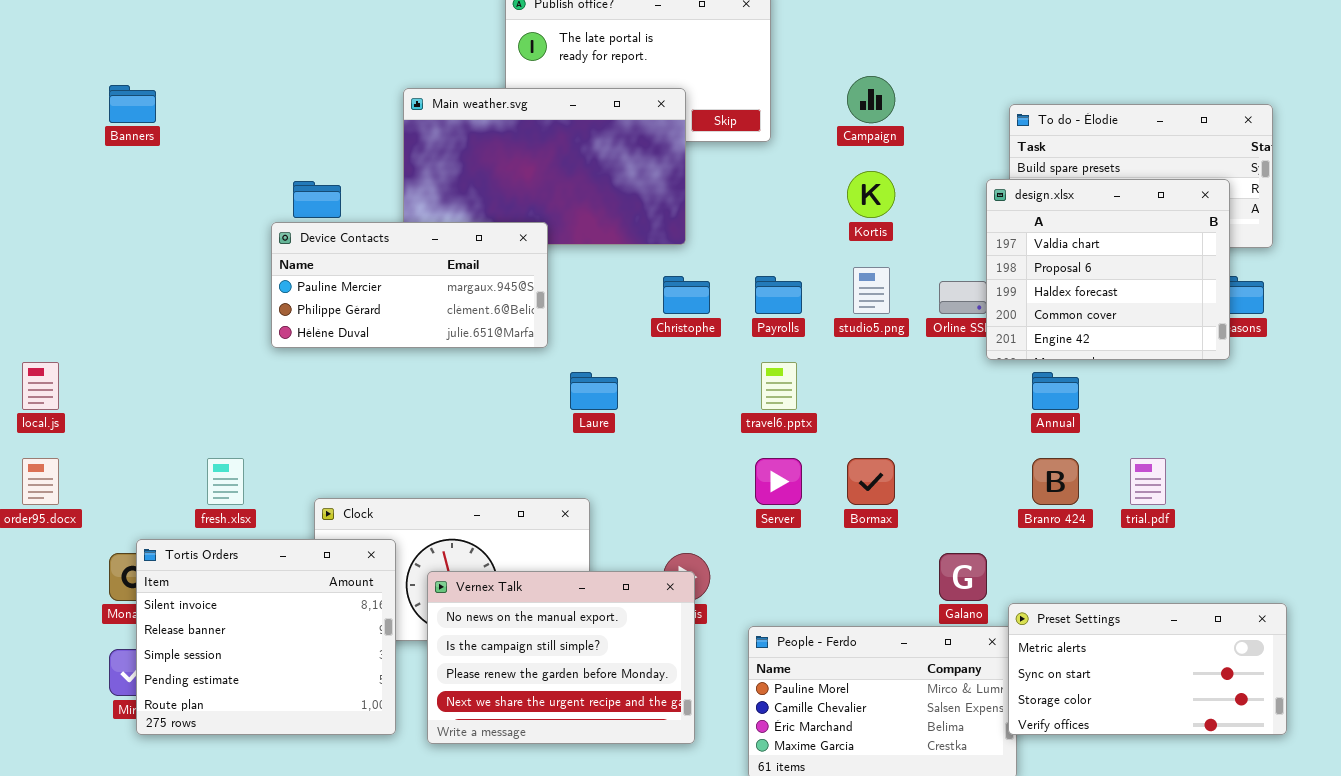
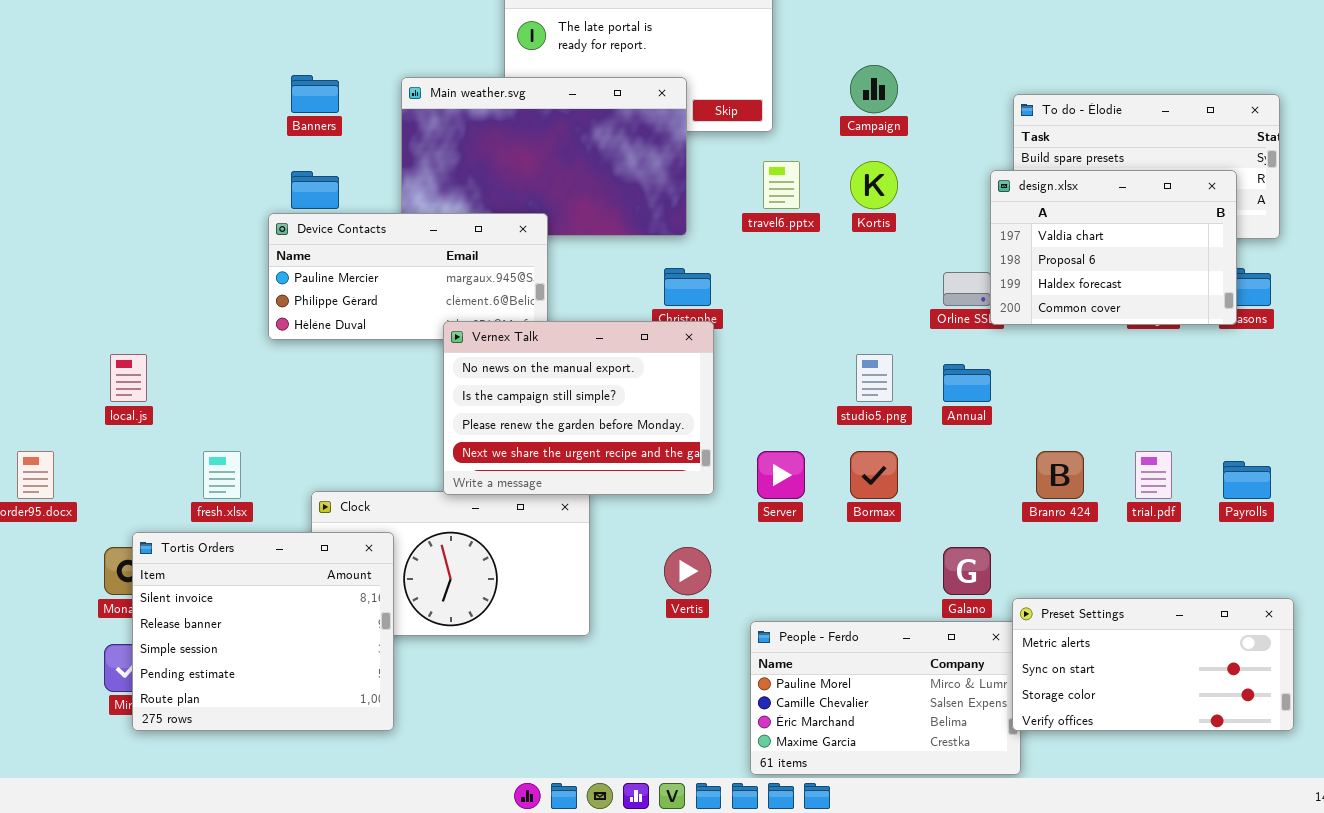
Banners: [109,85,156,123] -> [291,75,339,113], moved
design.xlsx: [986,179,1230,360] -> [990,170,1237,325], resized
studio5.png: [853,267,890,314] -> [856,354,893,402], moved
Payrolls: [755,276,802,314] -> [1223,461,1271,499], moved
local.js: [22,362,59,410] -> [110,354,147,402], moved
travel6.pptx: [761,362,797,410] -> [763,161,800,209], moved
Annual: [1032,372,1079,410] -> [943,364,991,402], moved
Vernex Talk: [427,571,695,744] -> [443,321,714,495], moved

